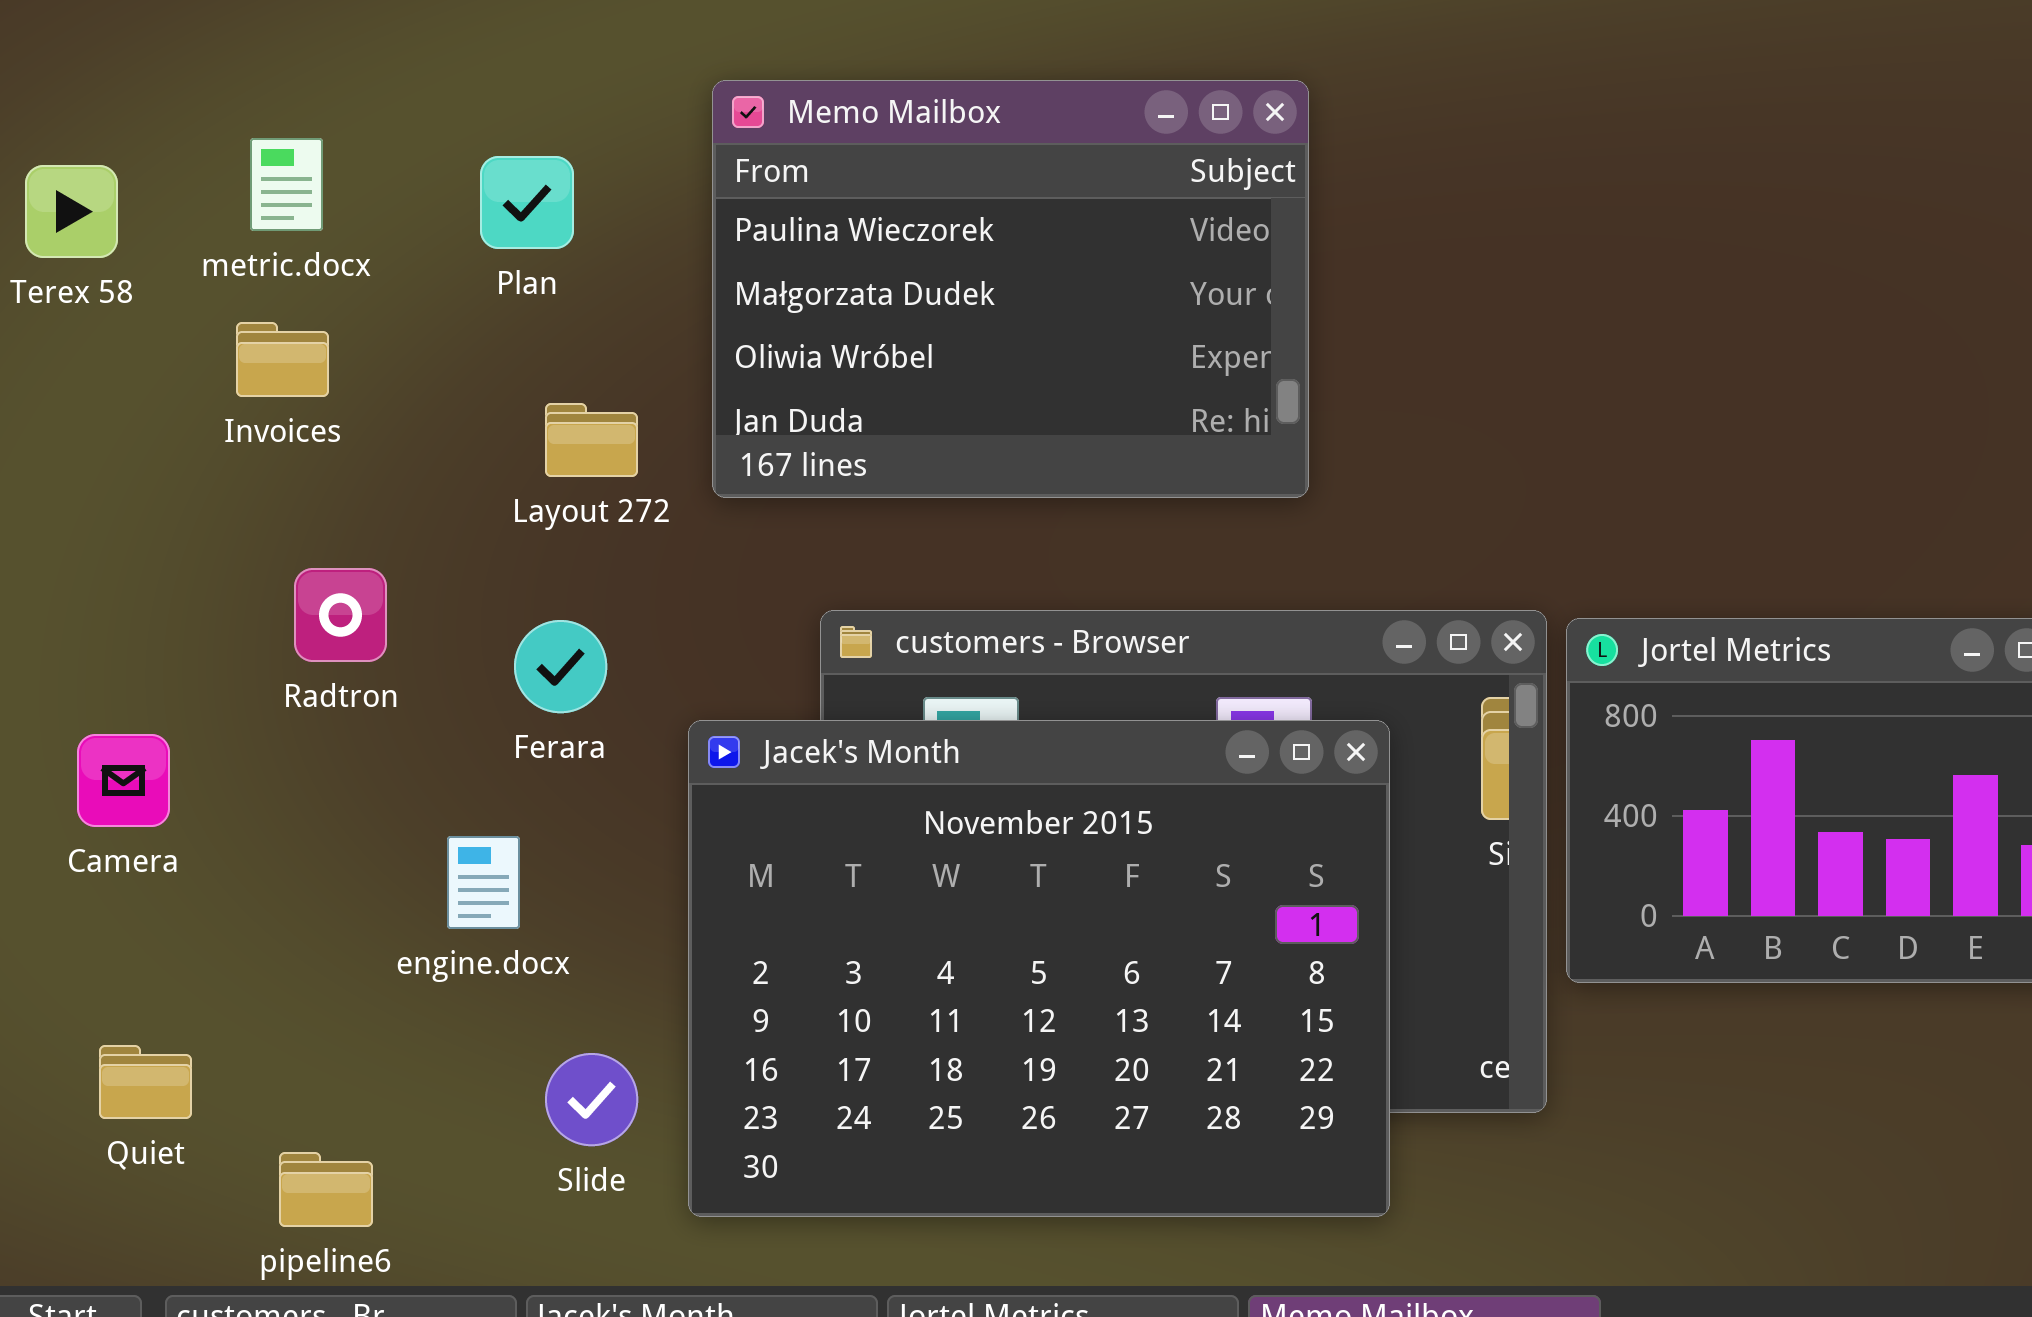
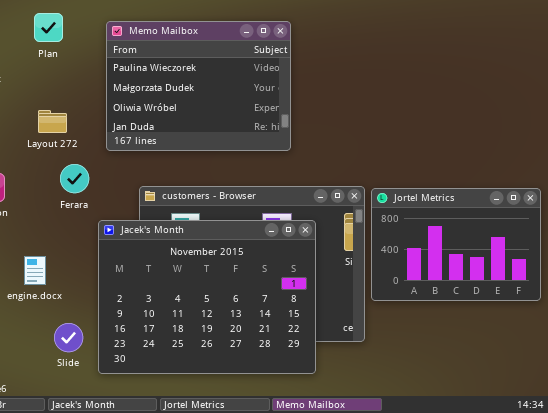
Plan: [480,156,574,249] -> [34,13,63,42], moved
Layout 272: [545,403,638,477] -> [38,110,67,133], moved
Ferara: [514,620,607,713] -> [60,164,89,193], moved

